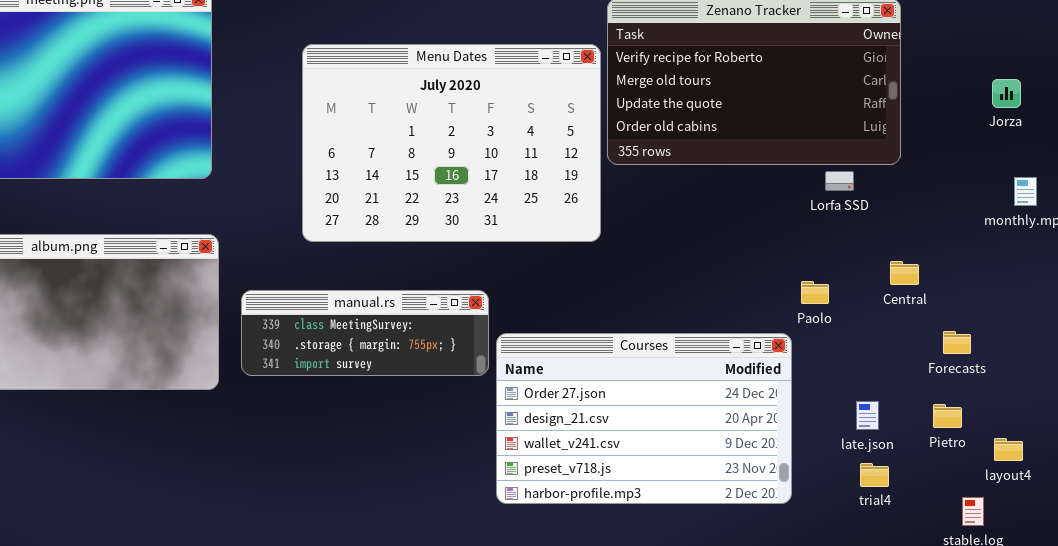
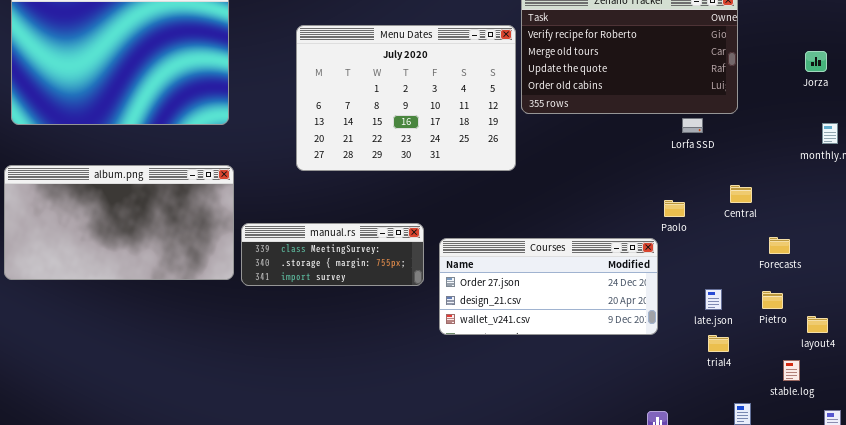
manual.rs: [241,290,489,376] -> [241,223,424,286], moved
Courses: [496,333,792,504] -> [439,238,658,335], resized

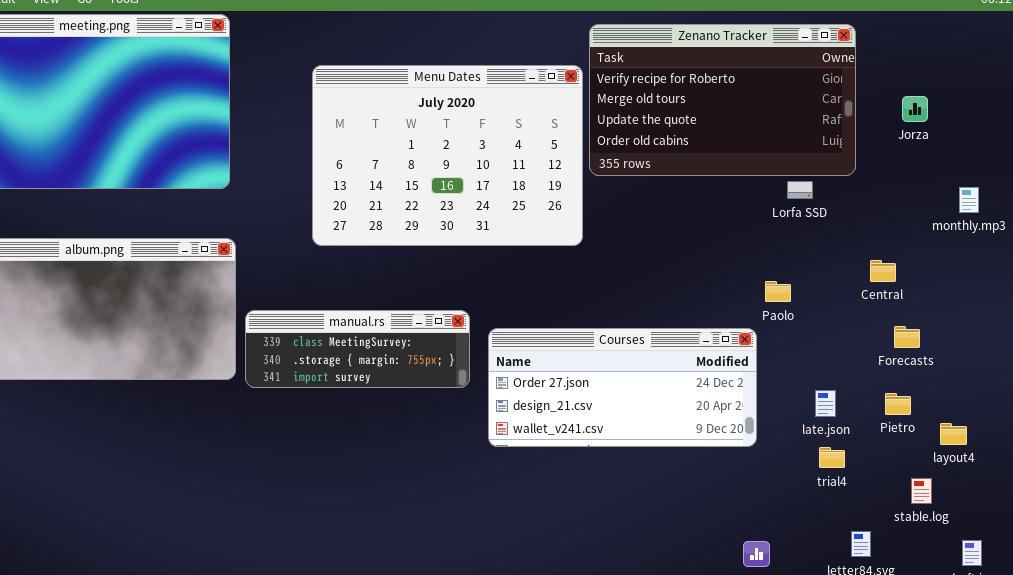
Jorza: [805,51,827,72] -> [902,96,928,122], moved
Central: [730,185,752,203] -> [870,260,896,282], moved

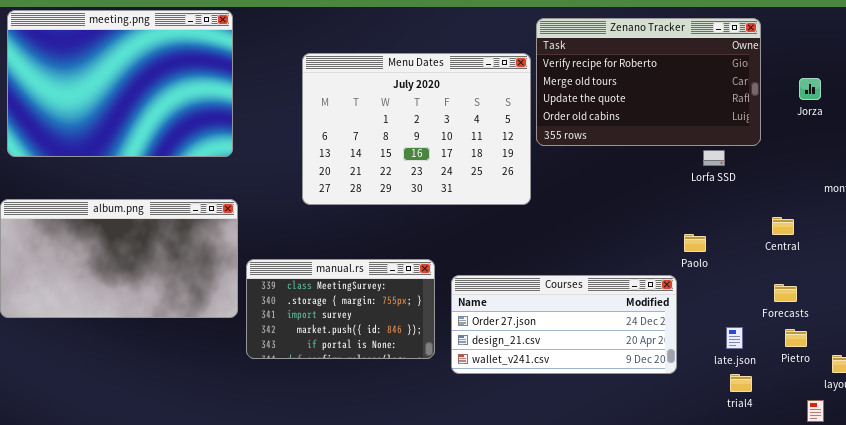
manual.rs: [245,310,470,388] -> [246,259,435,359], resized
Forecasts: [894,326,920,348] -> [774,284,797,302], moved

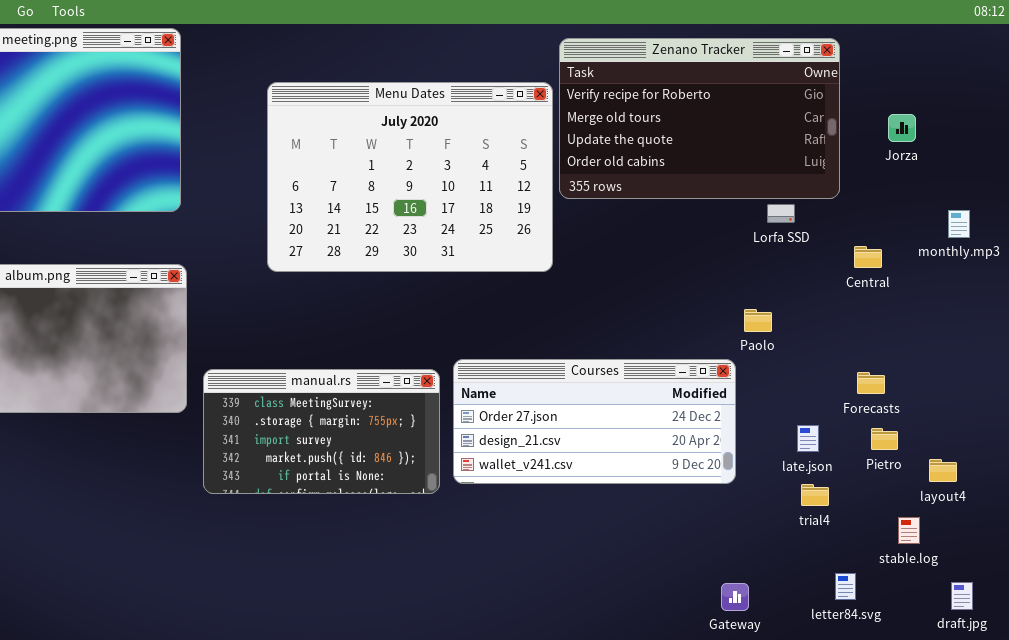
Central: [772,217,794,235] -> [854,246,882,268], moved
manual.rs: [246,259,435,359] -> [203,369,440,494], moved

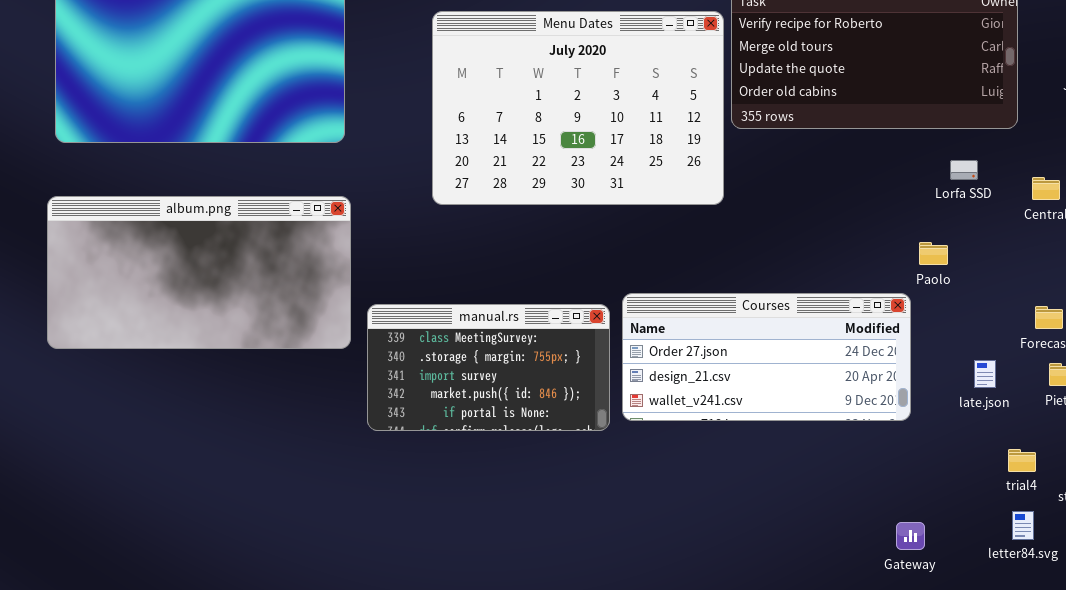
Lorfa SSD: [767,204,795,223] -> [950,160,978,180], moved
trial4: [801,484,829,506] -> [1008,449,1036,472], moved

